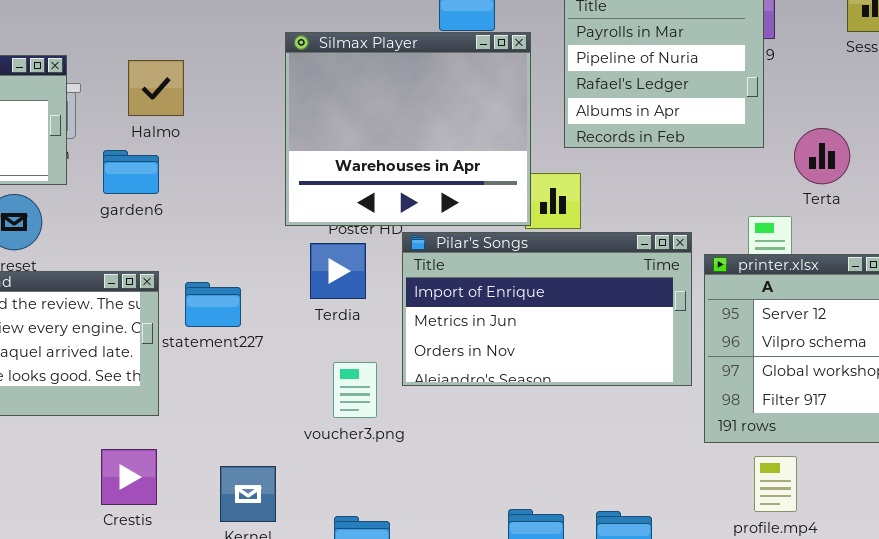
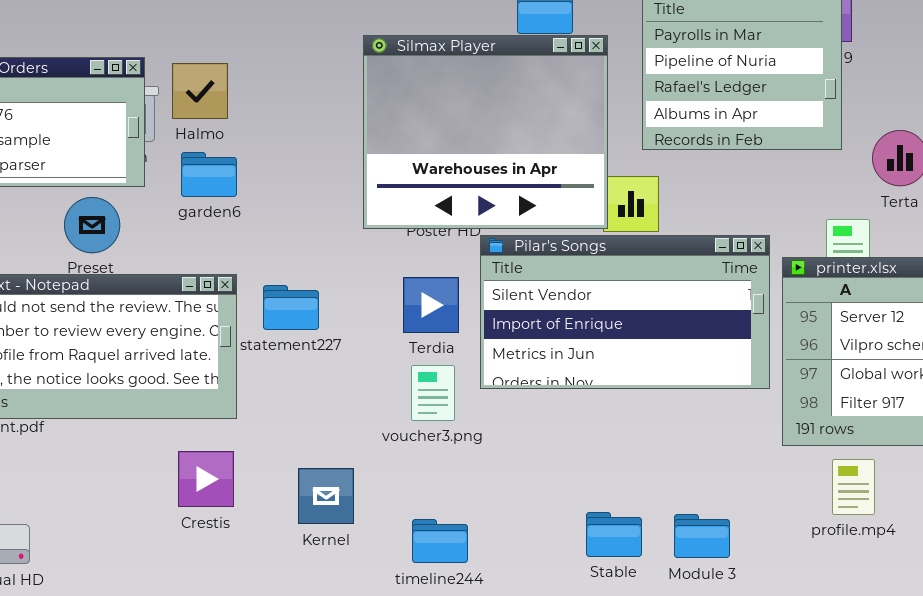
Halmo: [128,60,184,116] -> [172,63,228,119], moved
Pilar's Songs: [402,232,692,386] -> [480,235,770,389], scrolled up 1 row
Terdia: [310,243,366,299] -> [403,277,459,333], moved

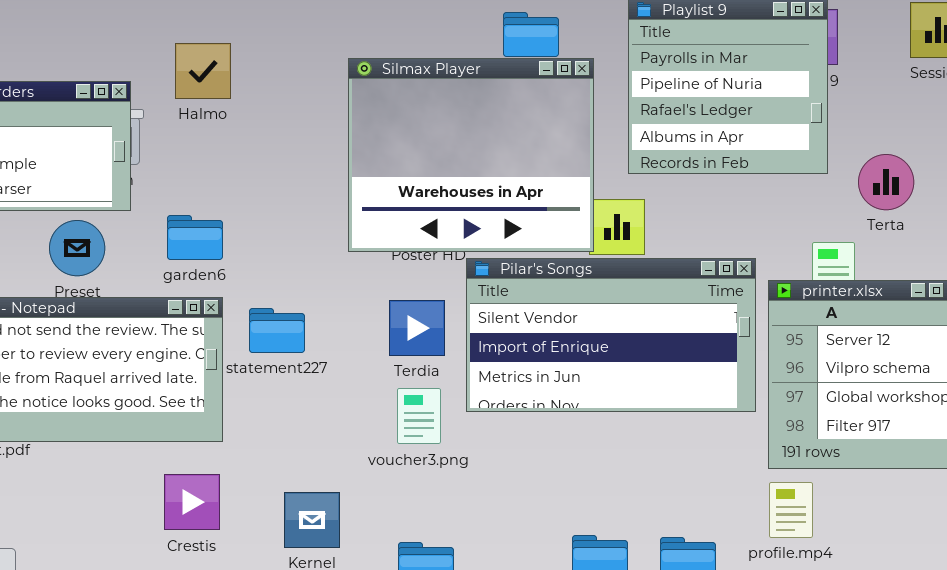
Halmo: [172,63,228,119] -> [175,43,231,99], moved
garden6: [181,152,237,197] -> [167,215,223,260], moved
profile.mp4: [832,459,875,515] -> [769,482,813,538], moved

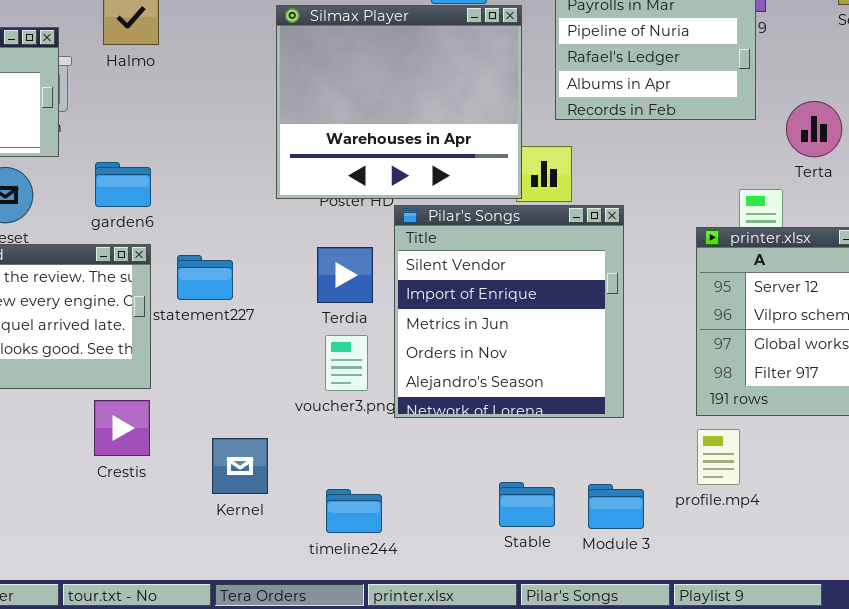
Pilar's Songs: [466,258,756,412] -> [394,205,624,418], resized
Crestis: [164,474,220,530] -> [94,400,150,456], moved

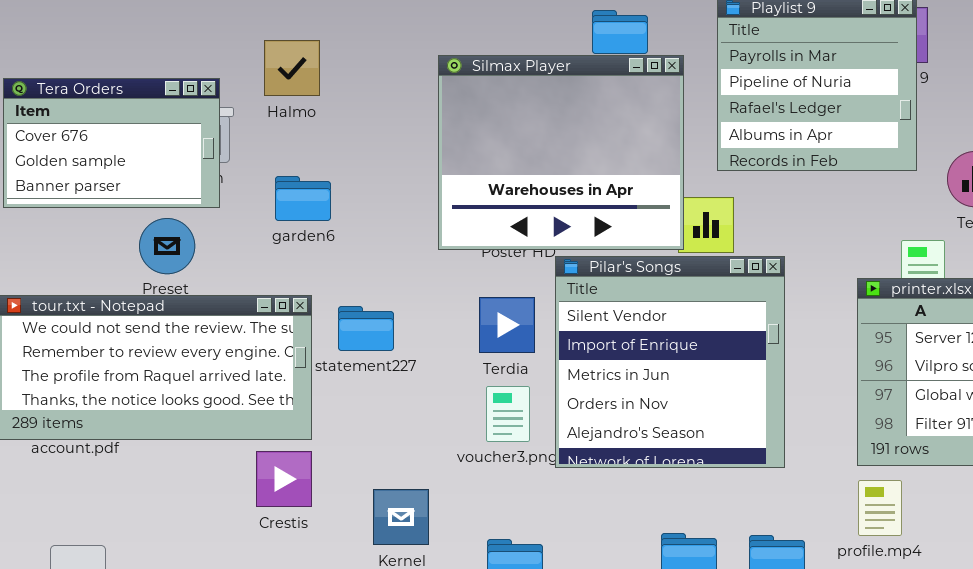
garden6: [95,162,151,207] -> [275,176,331,221], moved

